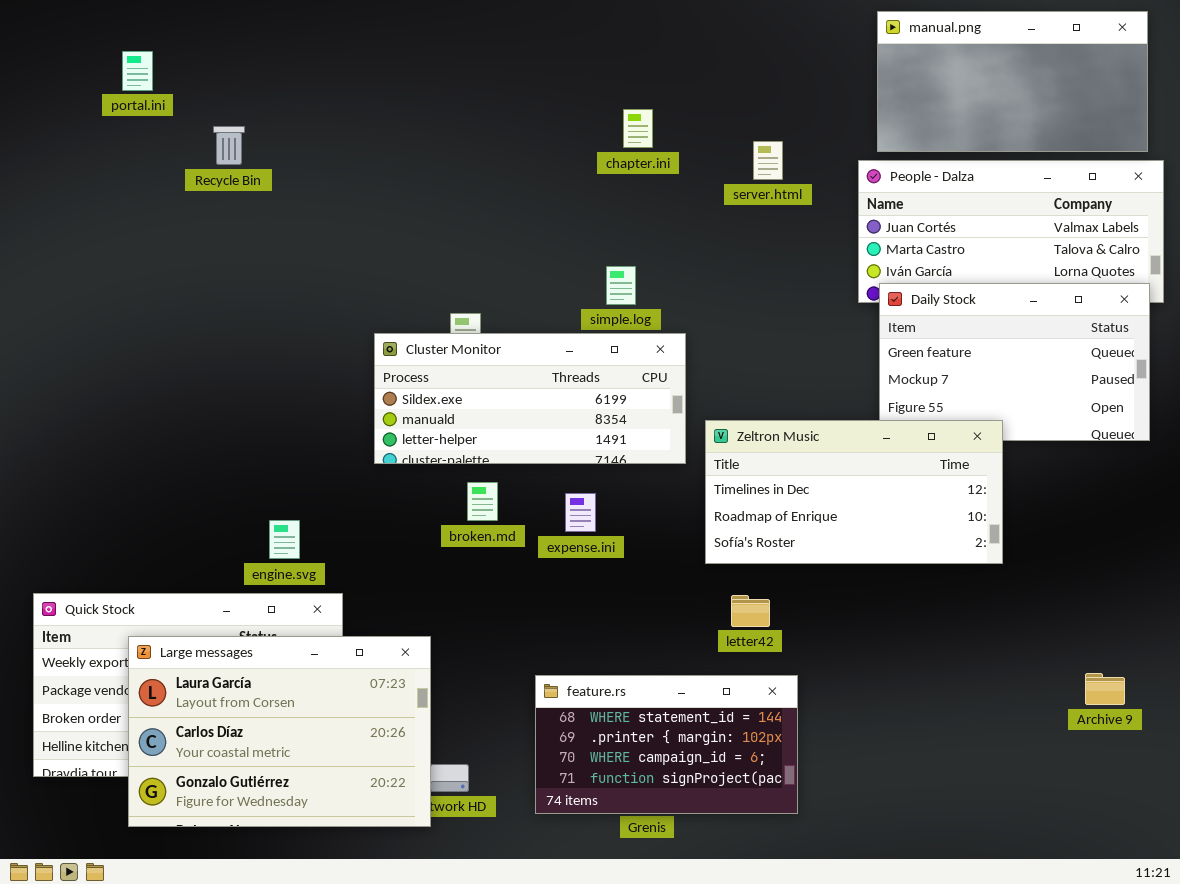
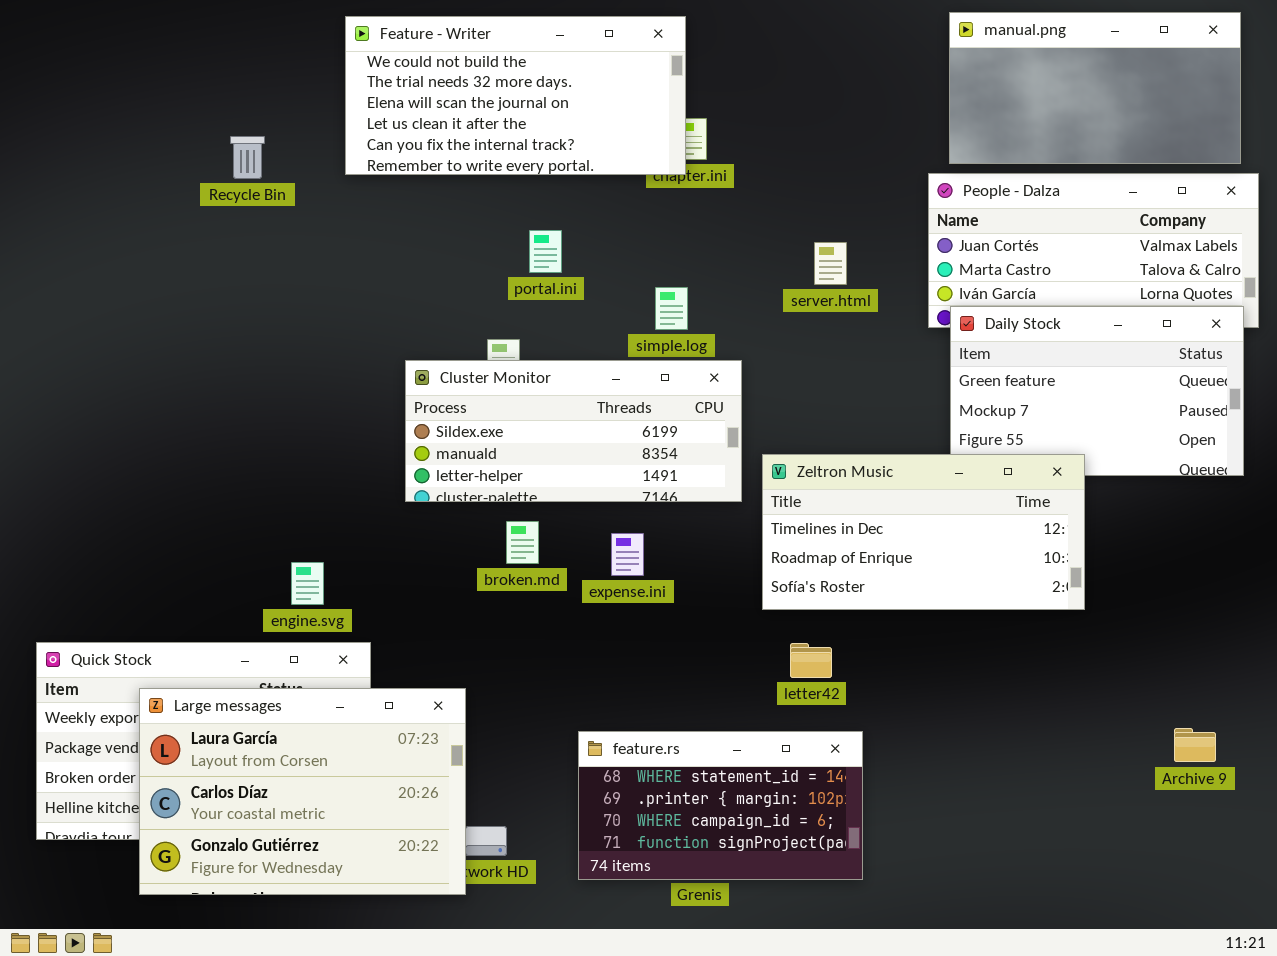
Feature - Writer: none -> [345,16,686,175], opened
portal.ini: [122,51,153,91] -> [529,230,562,273], moved
server.html: [753,141,783,180] -> [814,242,847,285], moved

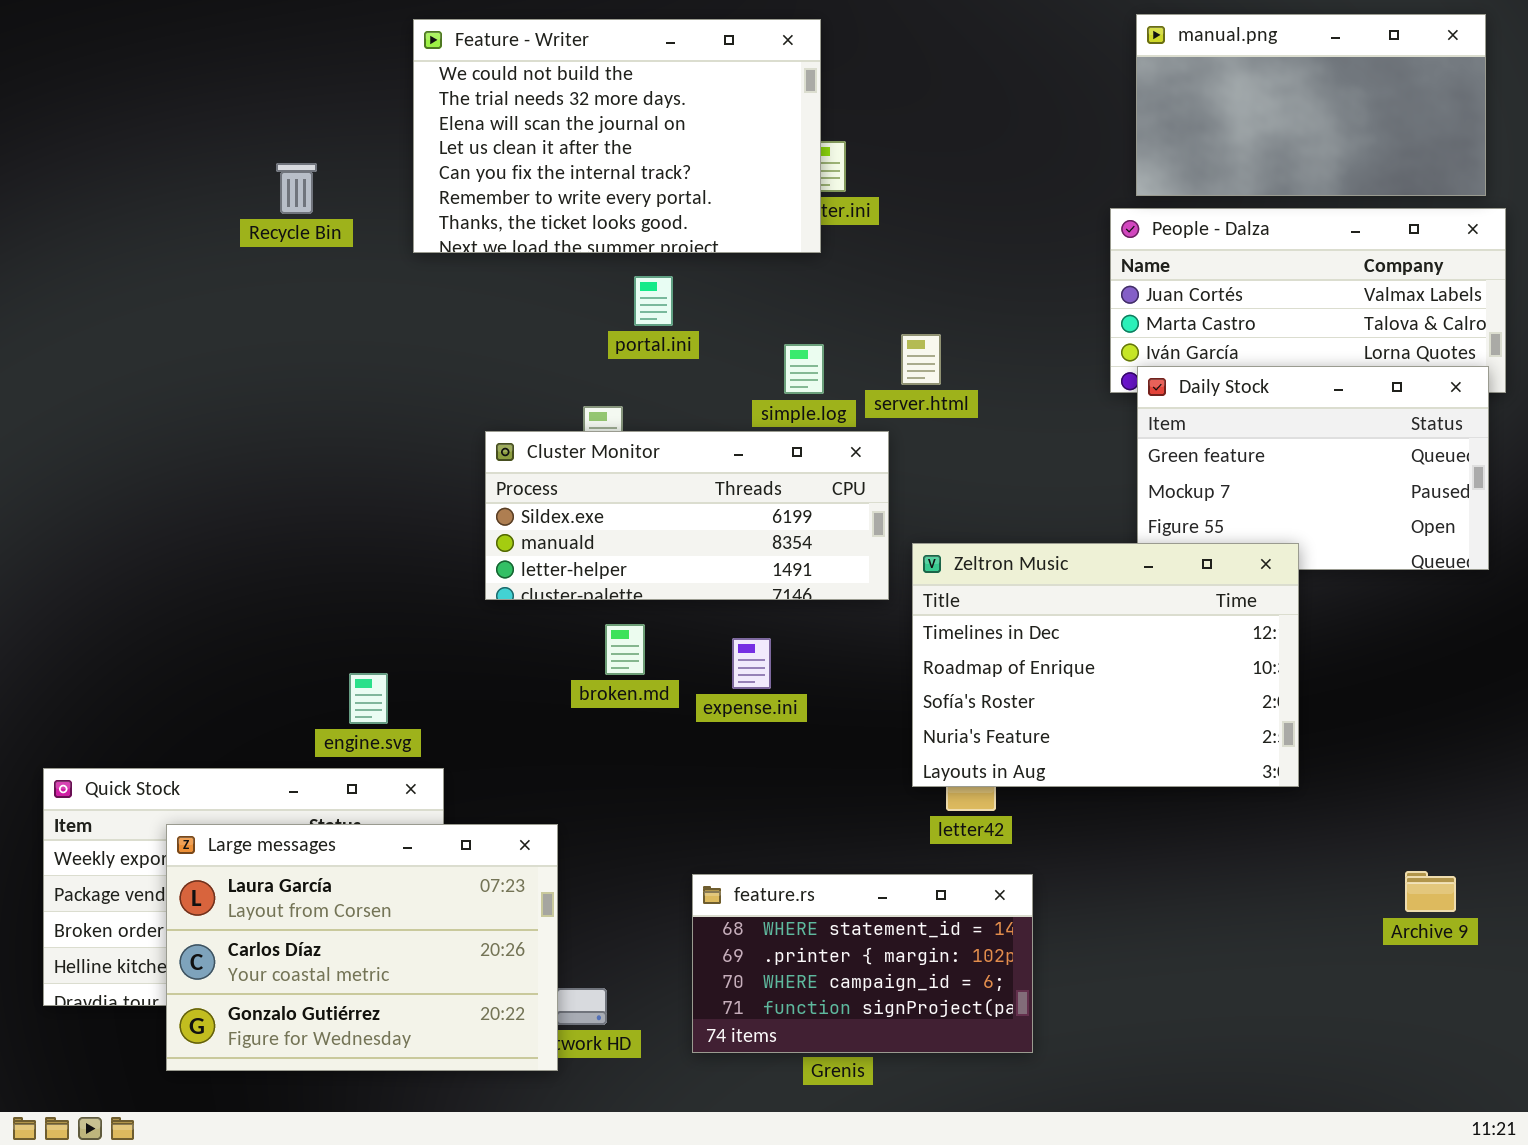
Feature - Writer: [345,16,686,175] -> [413,19,821,253], resized
server.html: [814,242,847,285] -> [901,334,941,385], moved
Zeltron Music: [762,454,1085,610] -> [912,543,1299,787], resized

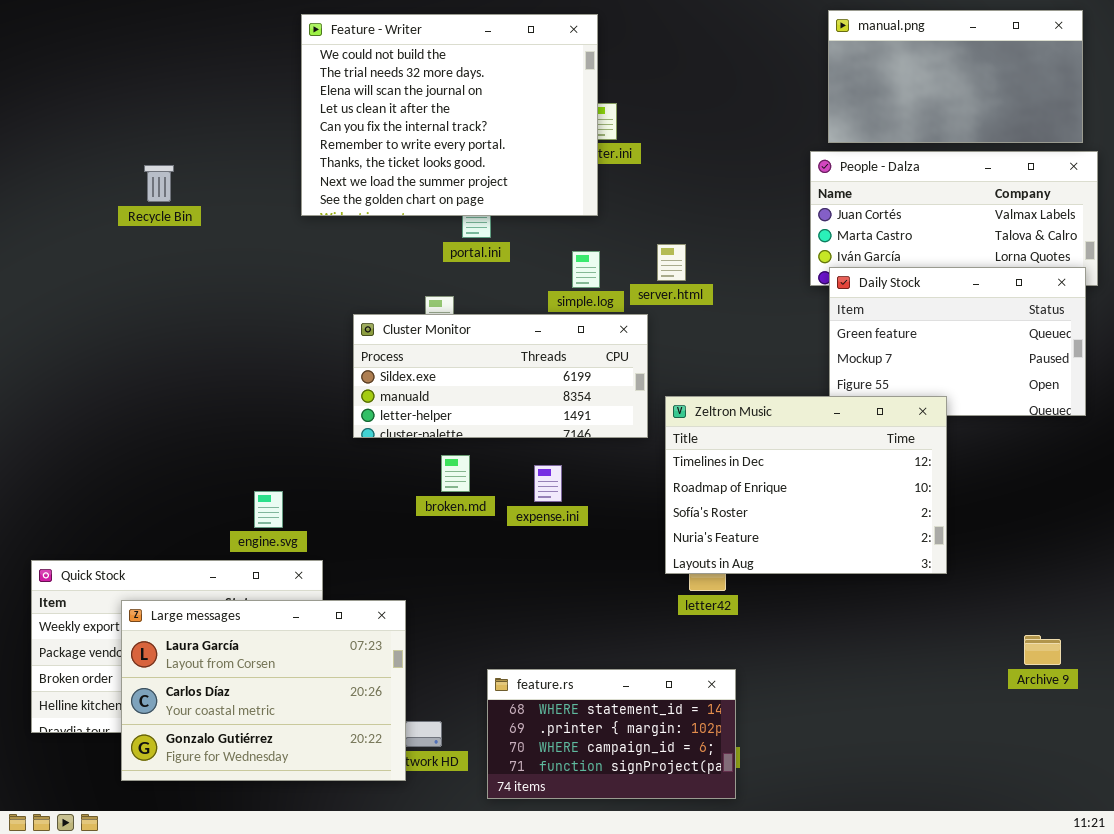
Feature - Writer: [413,19,821,253] -> [301,14,598,216], resized
Recycle Bin: [276,163,317,214] -> [144,165,174,202], moved
feature.rs: [692,874,1033,1053] -> [487,669,736,799], moved

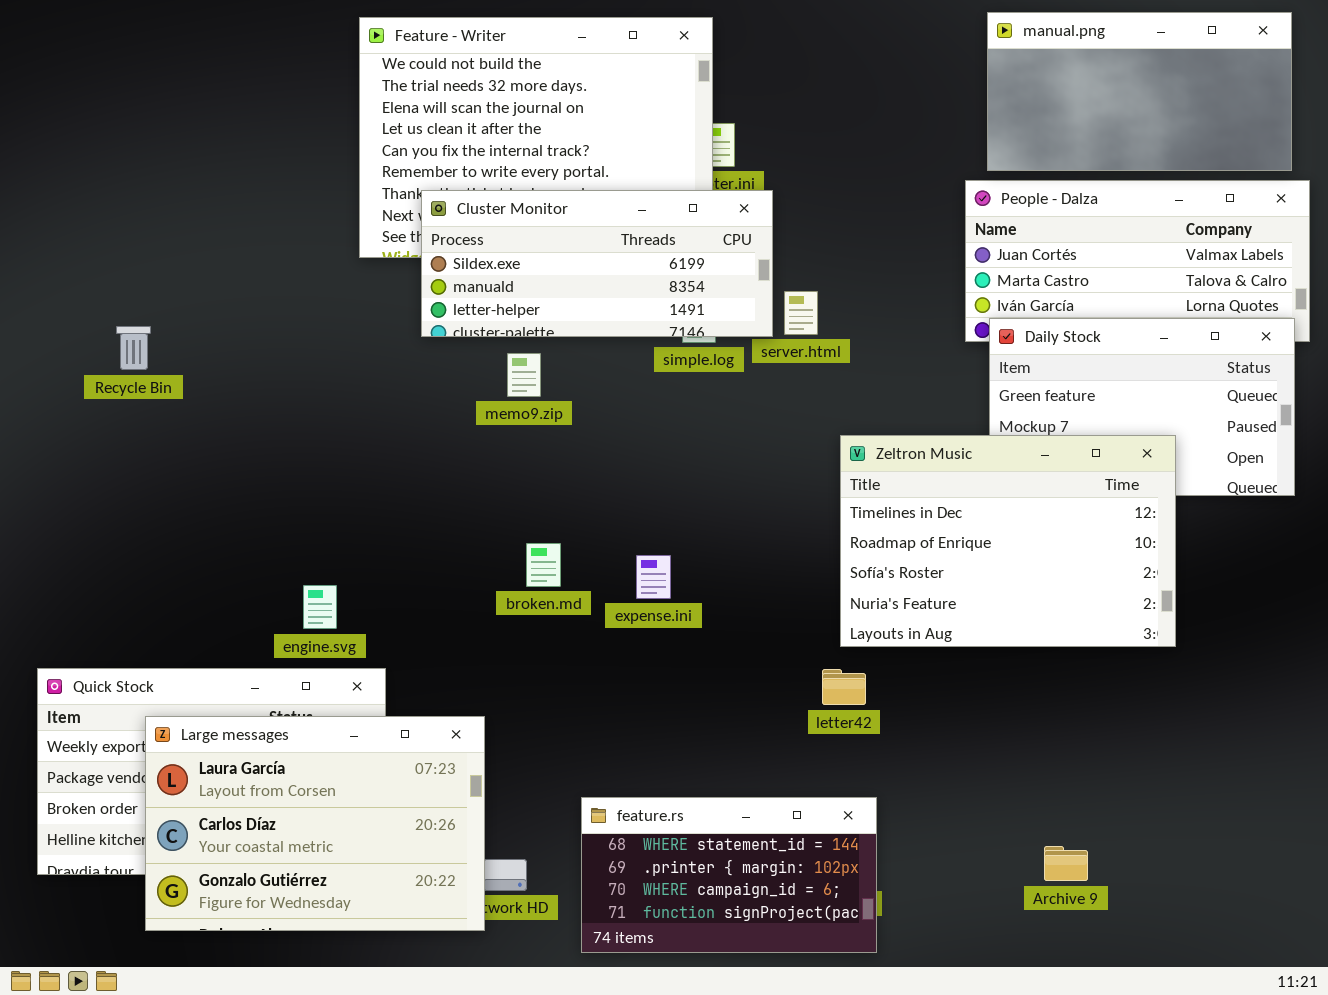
Recycle Bin: [144,165,174,202] -> [116,326,151,370], moved
Cluster Monitor: [353,314,648,438] -> [421,190,773,337], moved
Zeltron Music: [665,396,947,574] -> [840,435,1176,647], moved
Archive 9: [1024,635,1061,665] -> [1044,846,1088,881], moved

